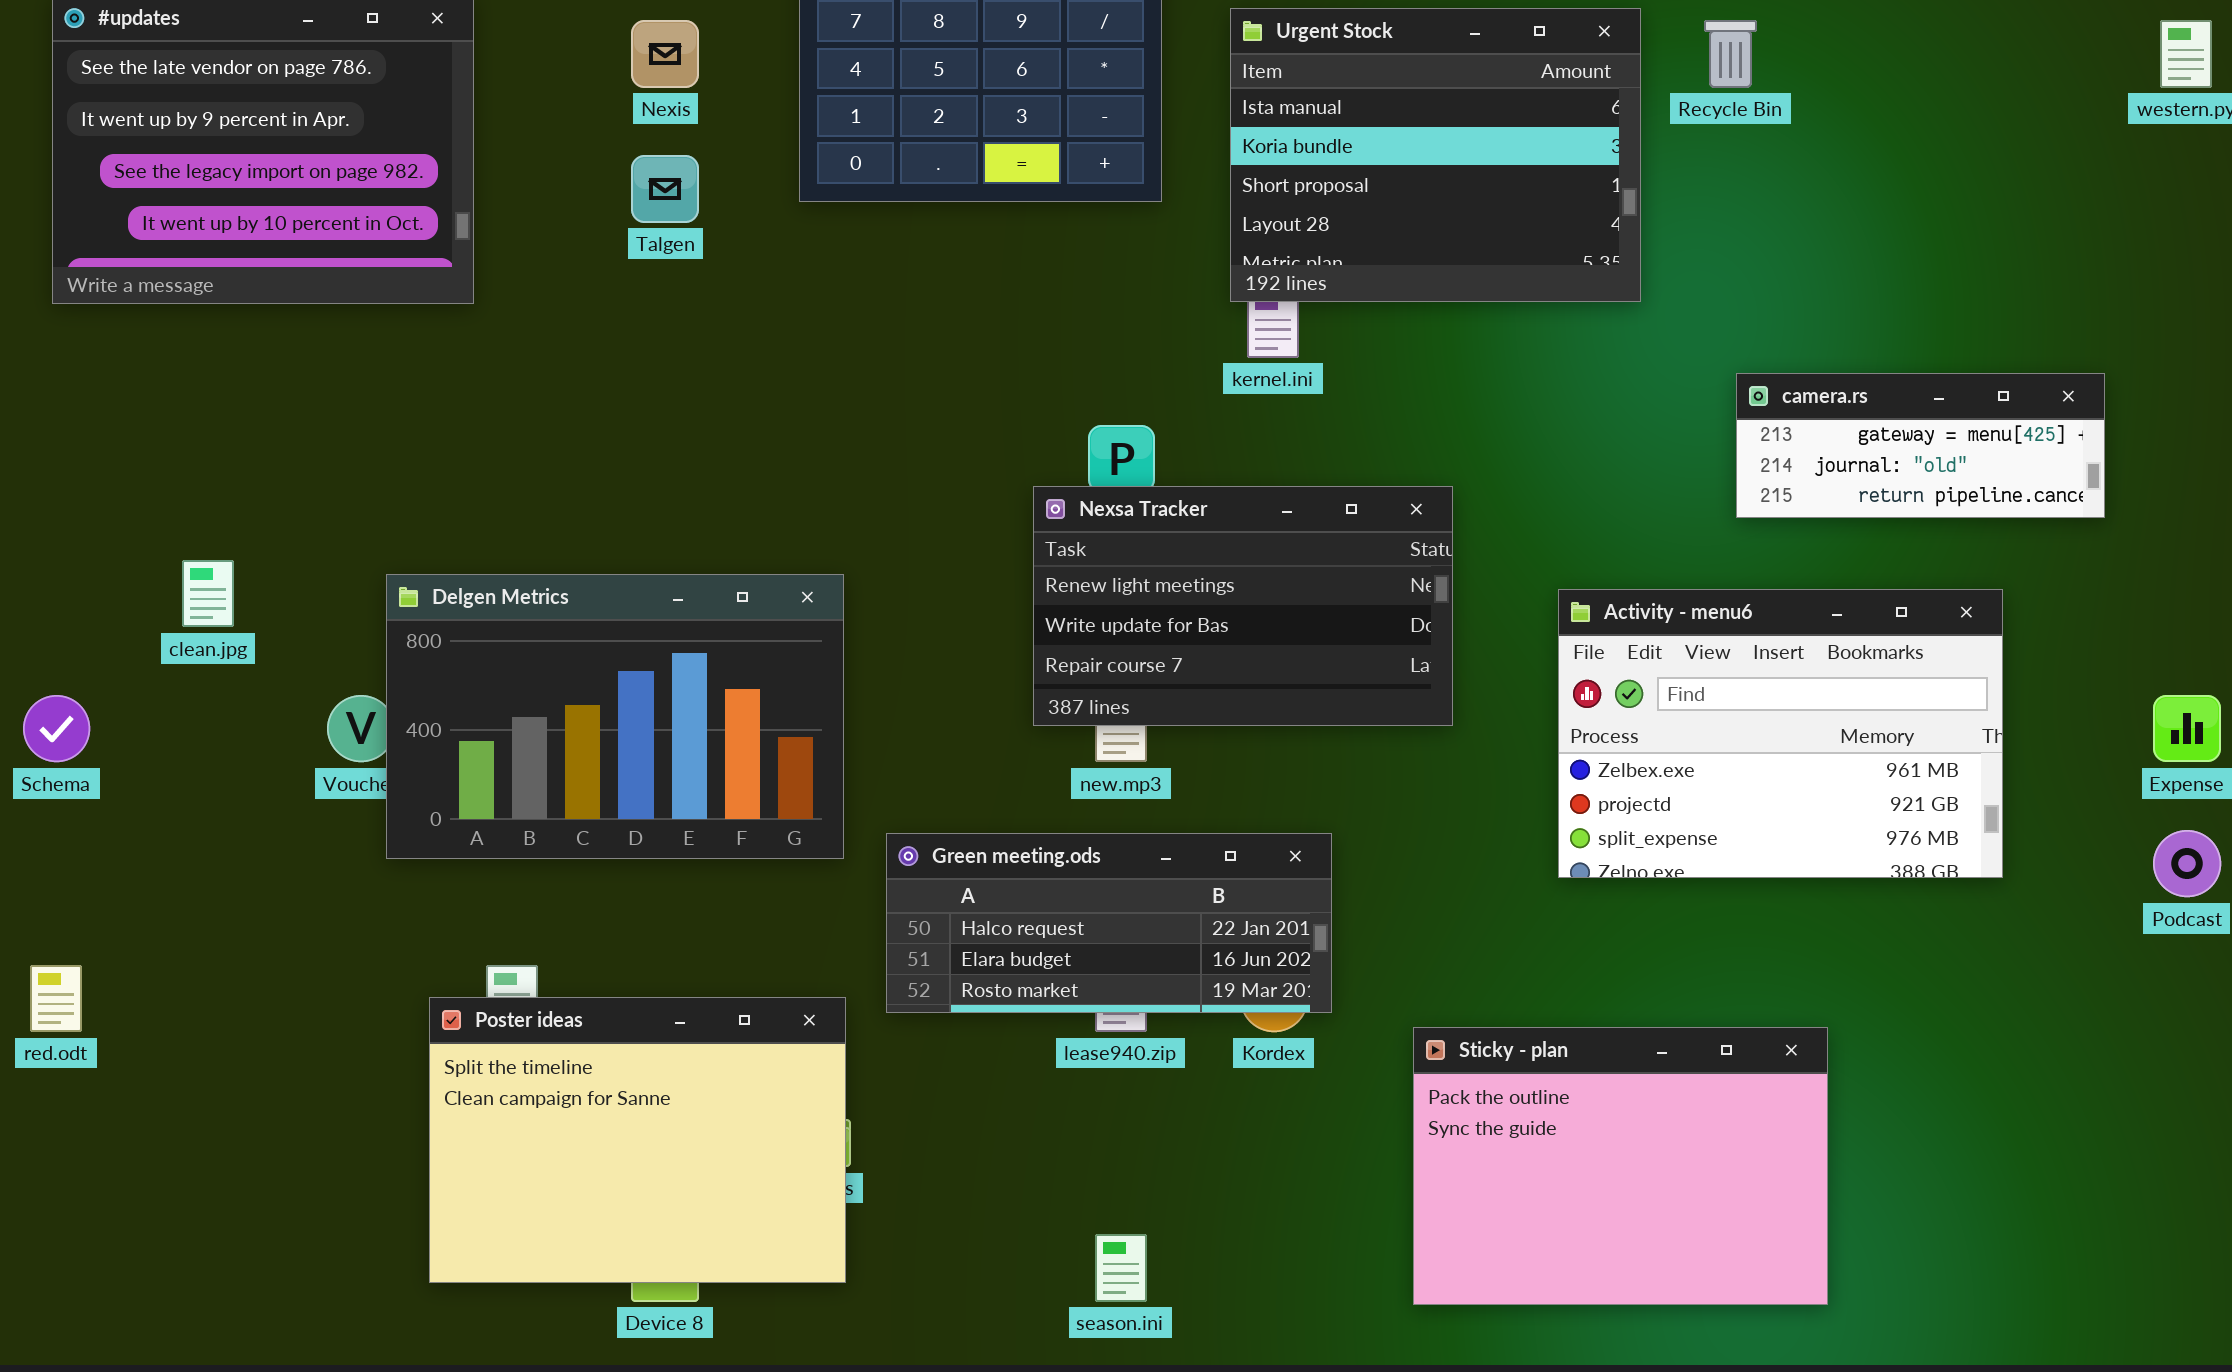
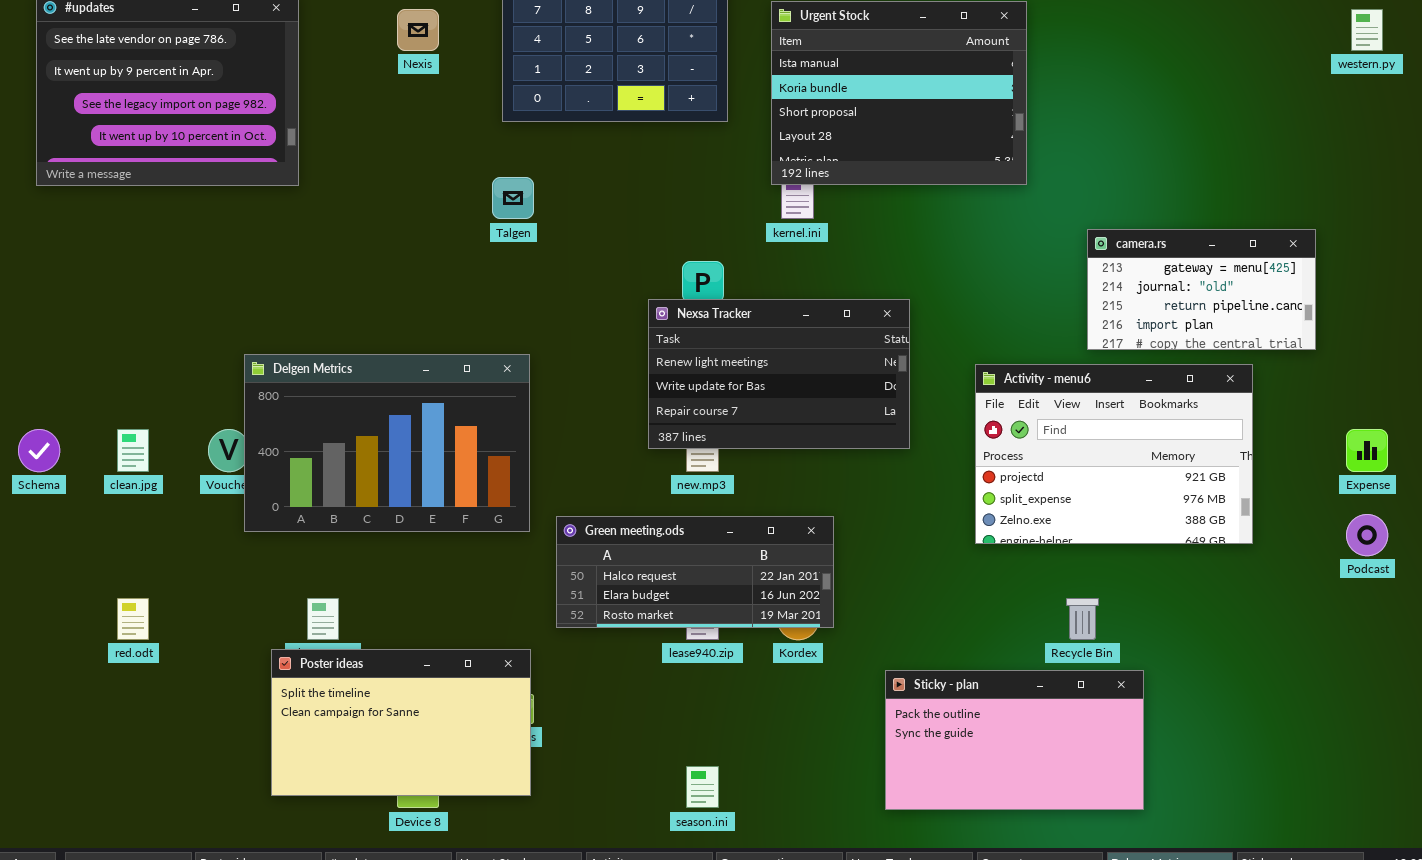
Recycle Bin: [1704,20,1757,88] -> [1066,598,1099,640], moved
Talgen: [631,155,699,223] -> [492,177,534,219], moved
camera.rs: [1736,373,2105,518] -> [1087,229,1316,350], resized
clean.jpg: [182,560,234,627] -> [117,429,149,472], moved
Activity - menu6: [1558,589,2003,878] -> [975,364,1253,544], scrolled down 1 row
red.odt: [30,965,82,1032] -> [117,598,149,640], moved
Poster ideas: [429,997,846,1283] -> [271,649,531,796], resized
Sticky - plan: [1413,1027,1828,1305] -> [885,670,1144,810], resized

